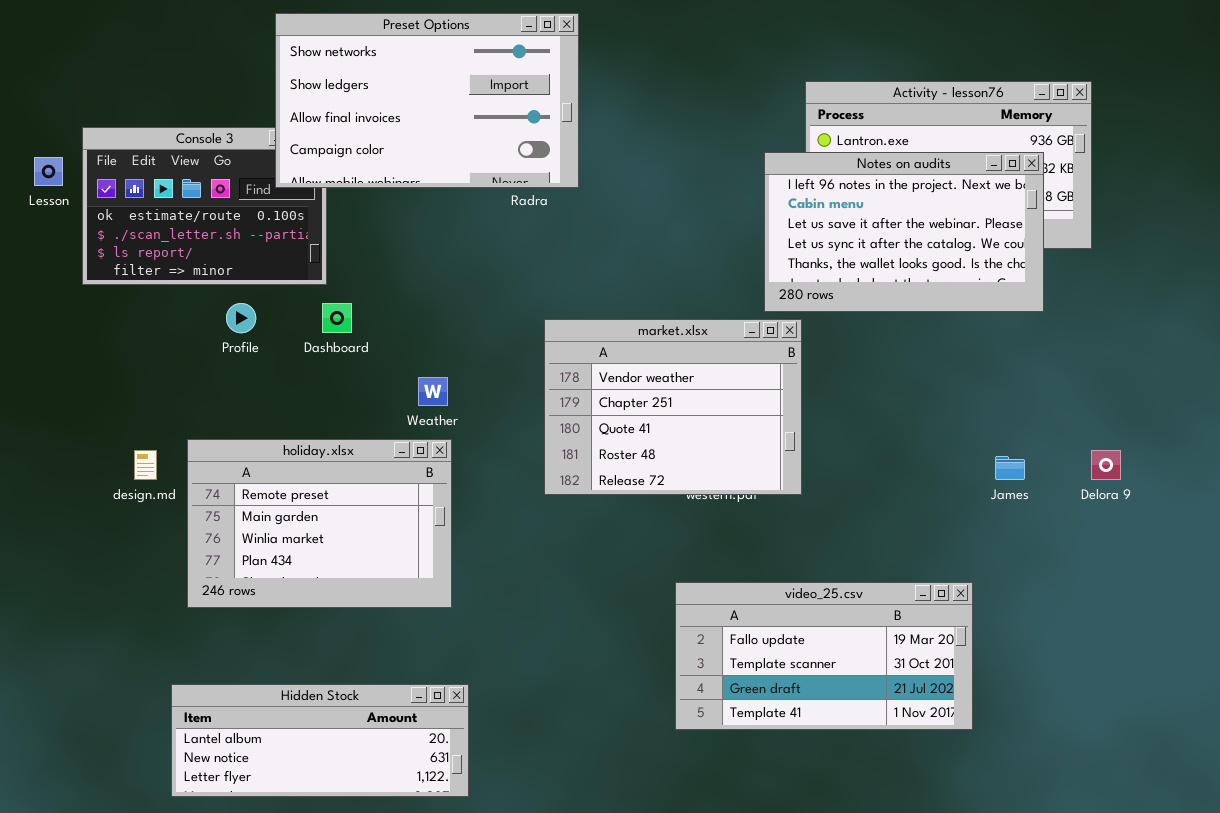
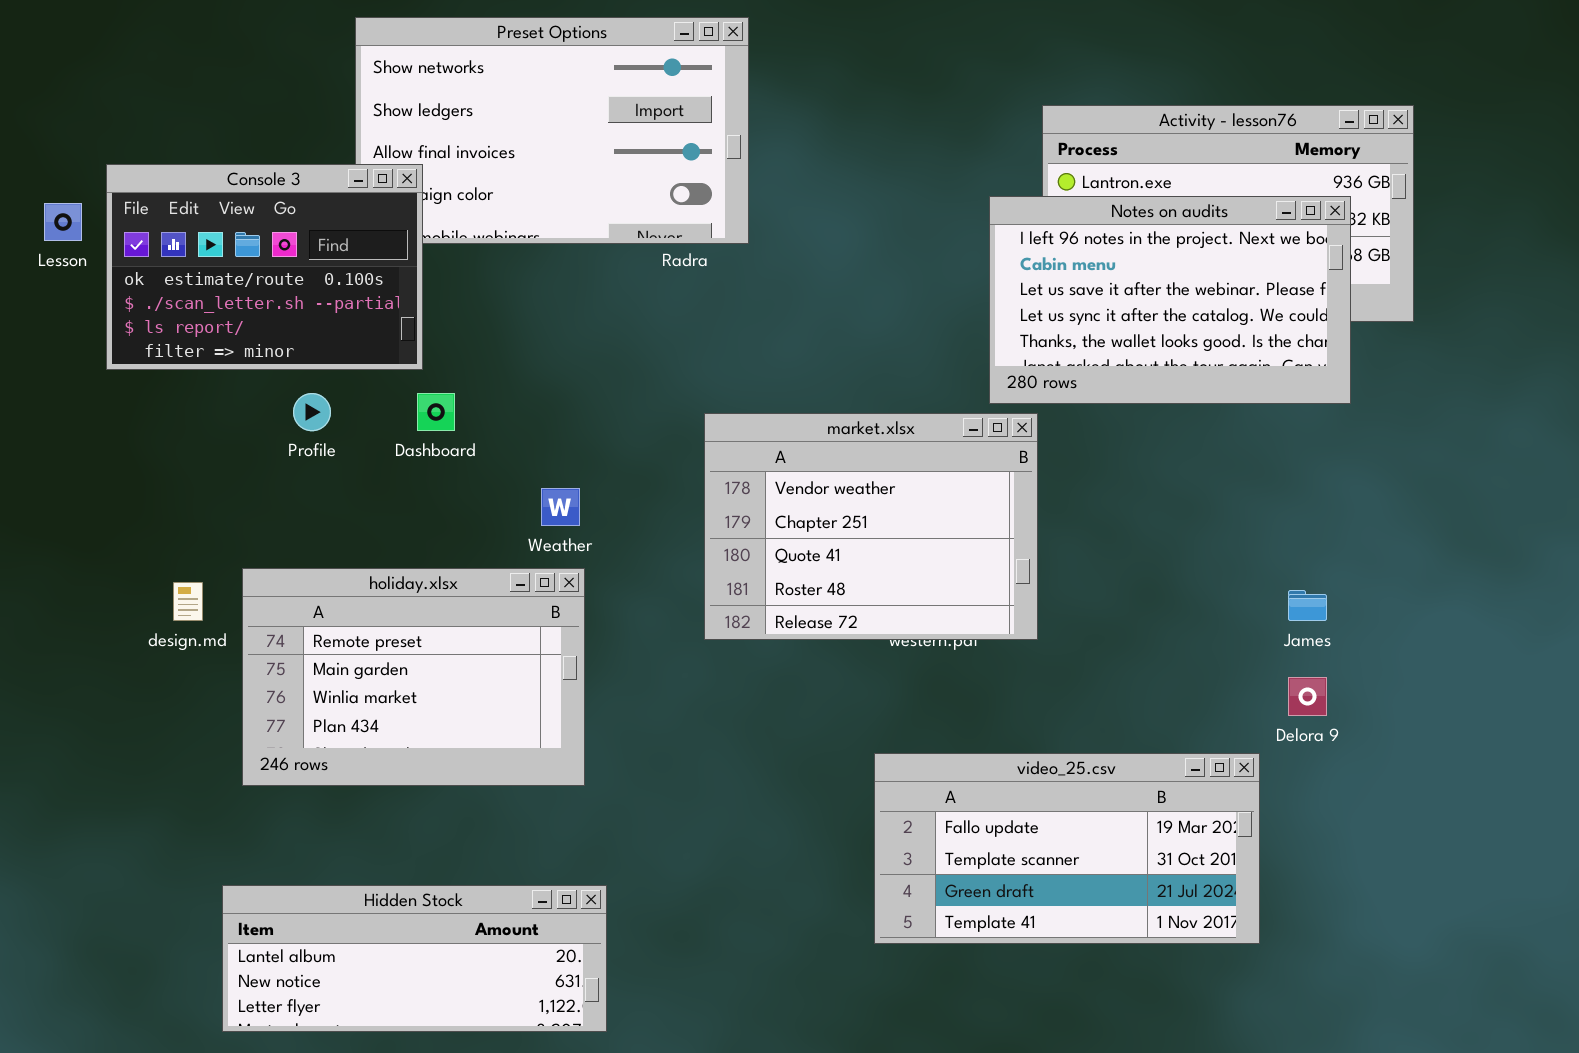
Console 3: [82,127,327,285] -> [106,164,423,370], raised
Delora 9: [1091,450,1121,480] -> [1288,677,1327,716], moved

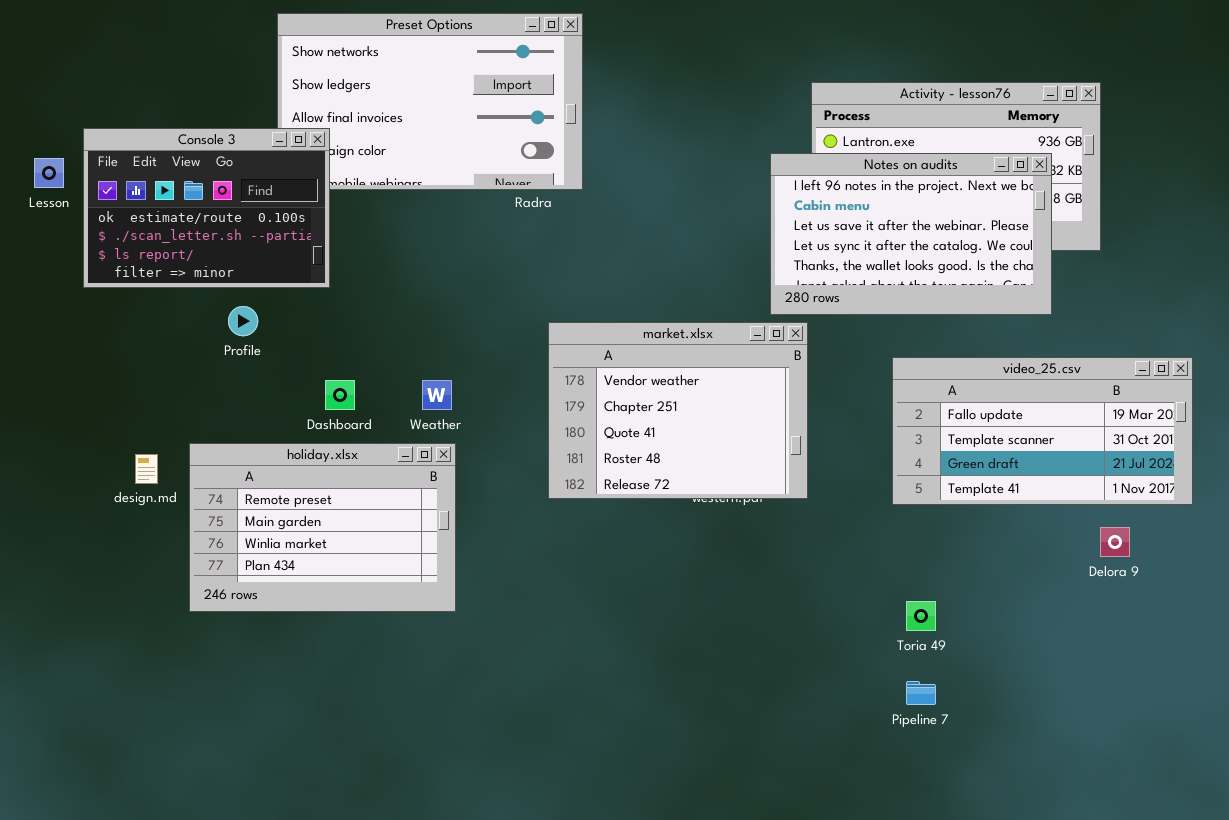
Dashboard: [417,393,455,431] -> [325,380,355,410], moved
Delora 9: [1288,677,1327,716] -> [1100,527,1130,557], moved
video_25.csv: [874,753,1260,944] -> [892,357,1193,505], moved
Hidden Stock: [222,885,607,1032] -> none, closed

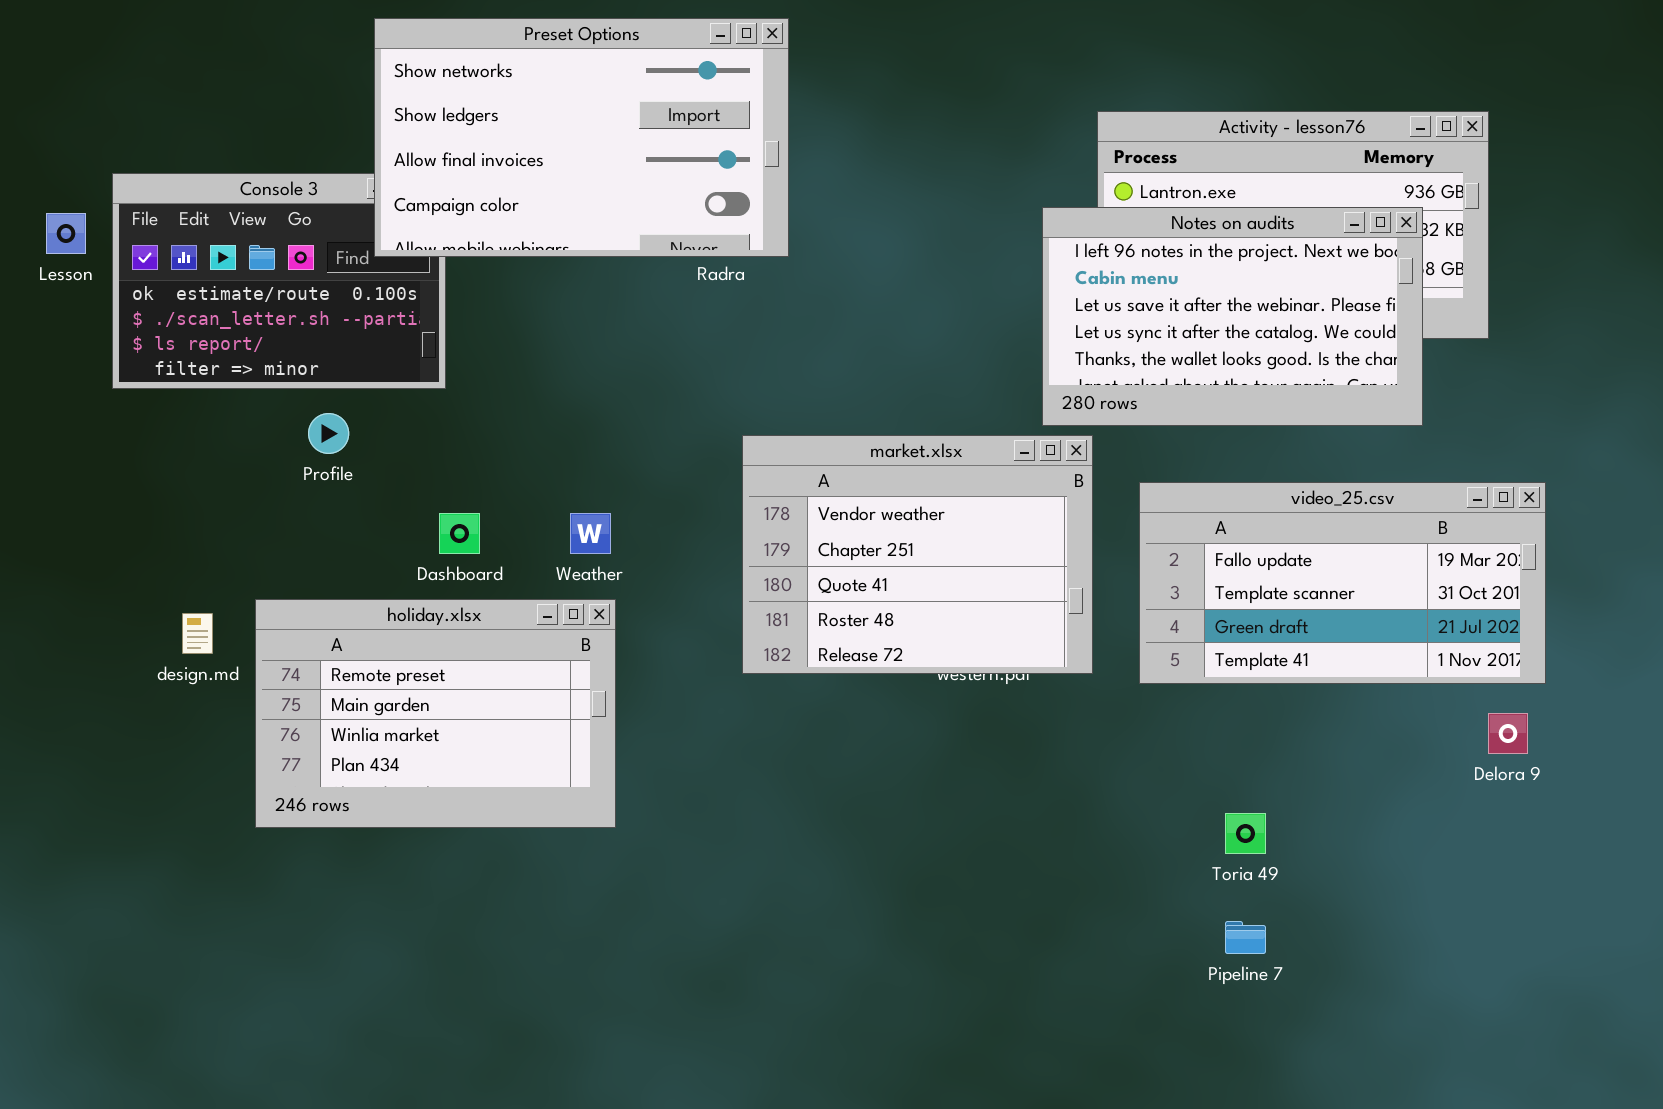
Preset Options: [277,13,583,190] -> [374,18,789,257], raised
video_25.csv: [892,357,1193,505] -> [1139,482,1546,684], moved

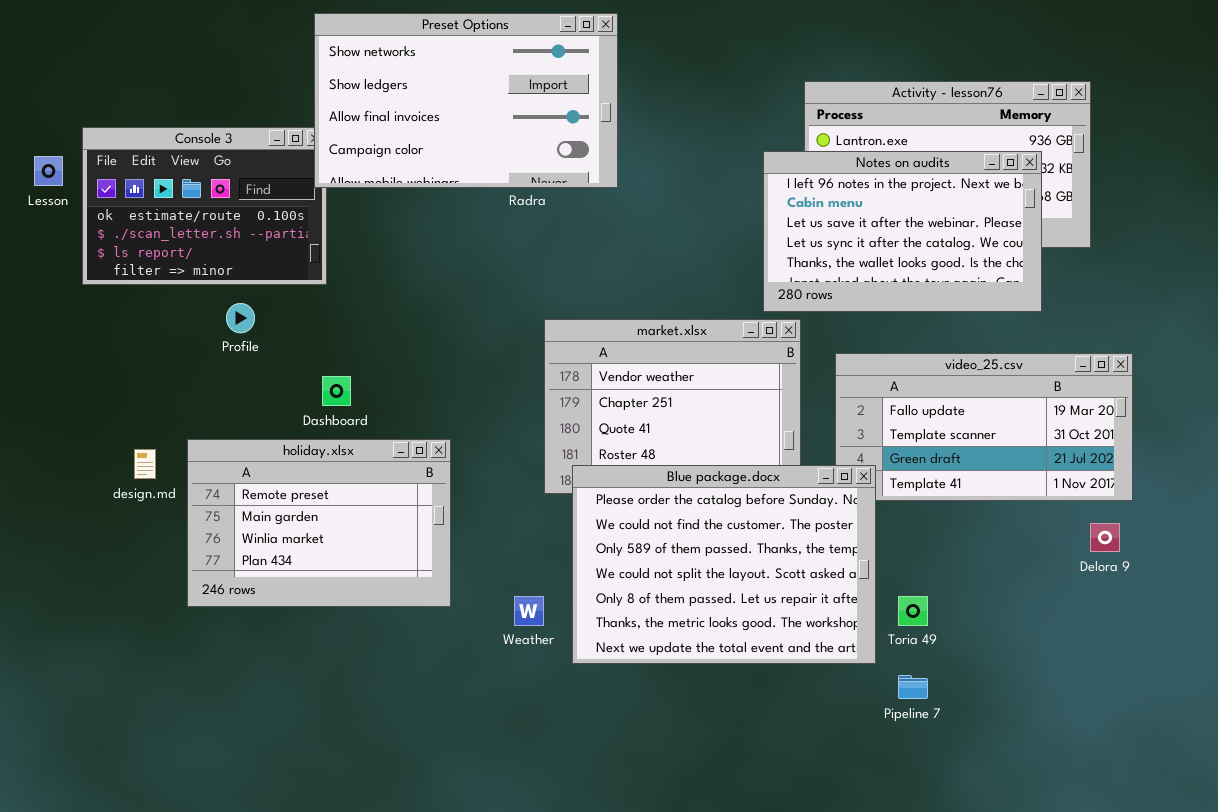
Preset Options: [374,18,789,257] -> [314,13,618,188], moved
Weather: [570,513,611,554] -> [514,596,544,626], moved
Blue package.docx: none -> [572,465,876,664], opened

